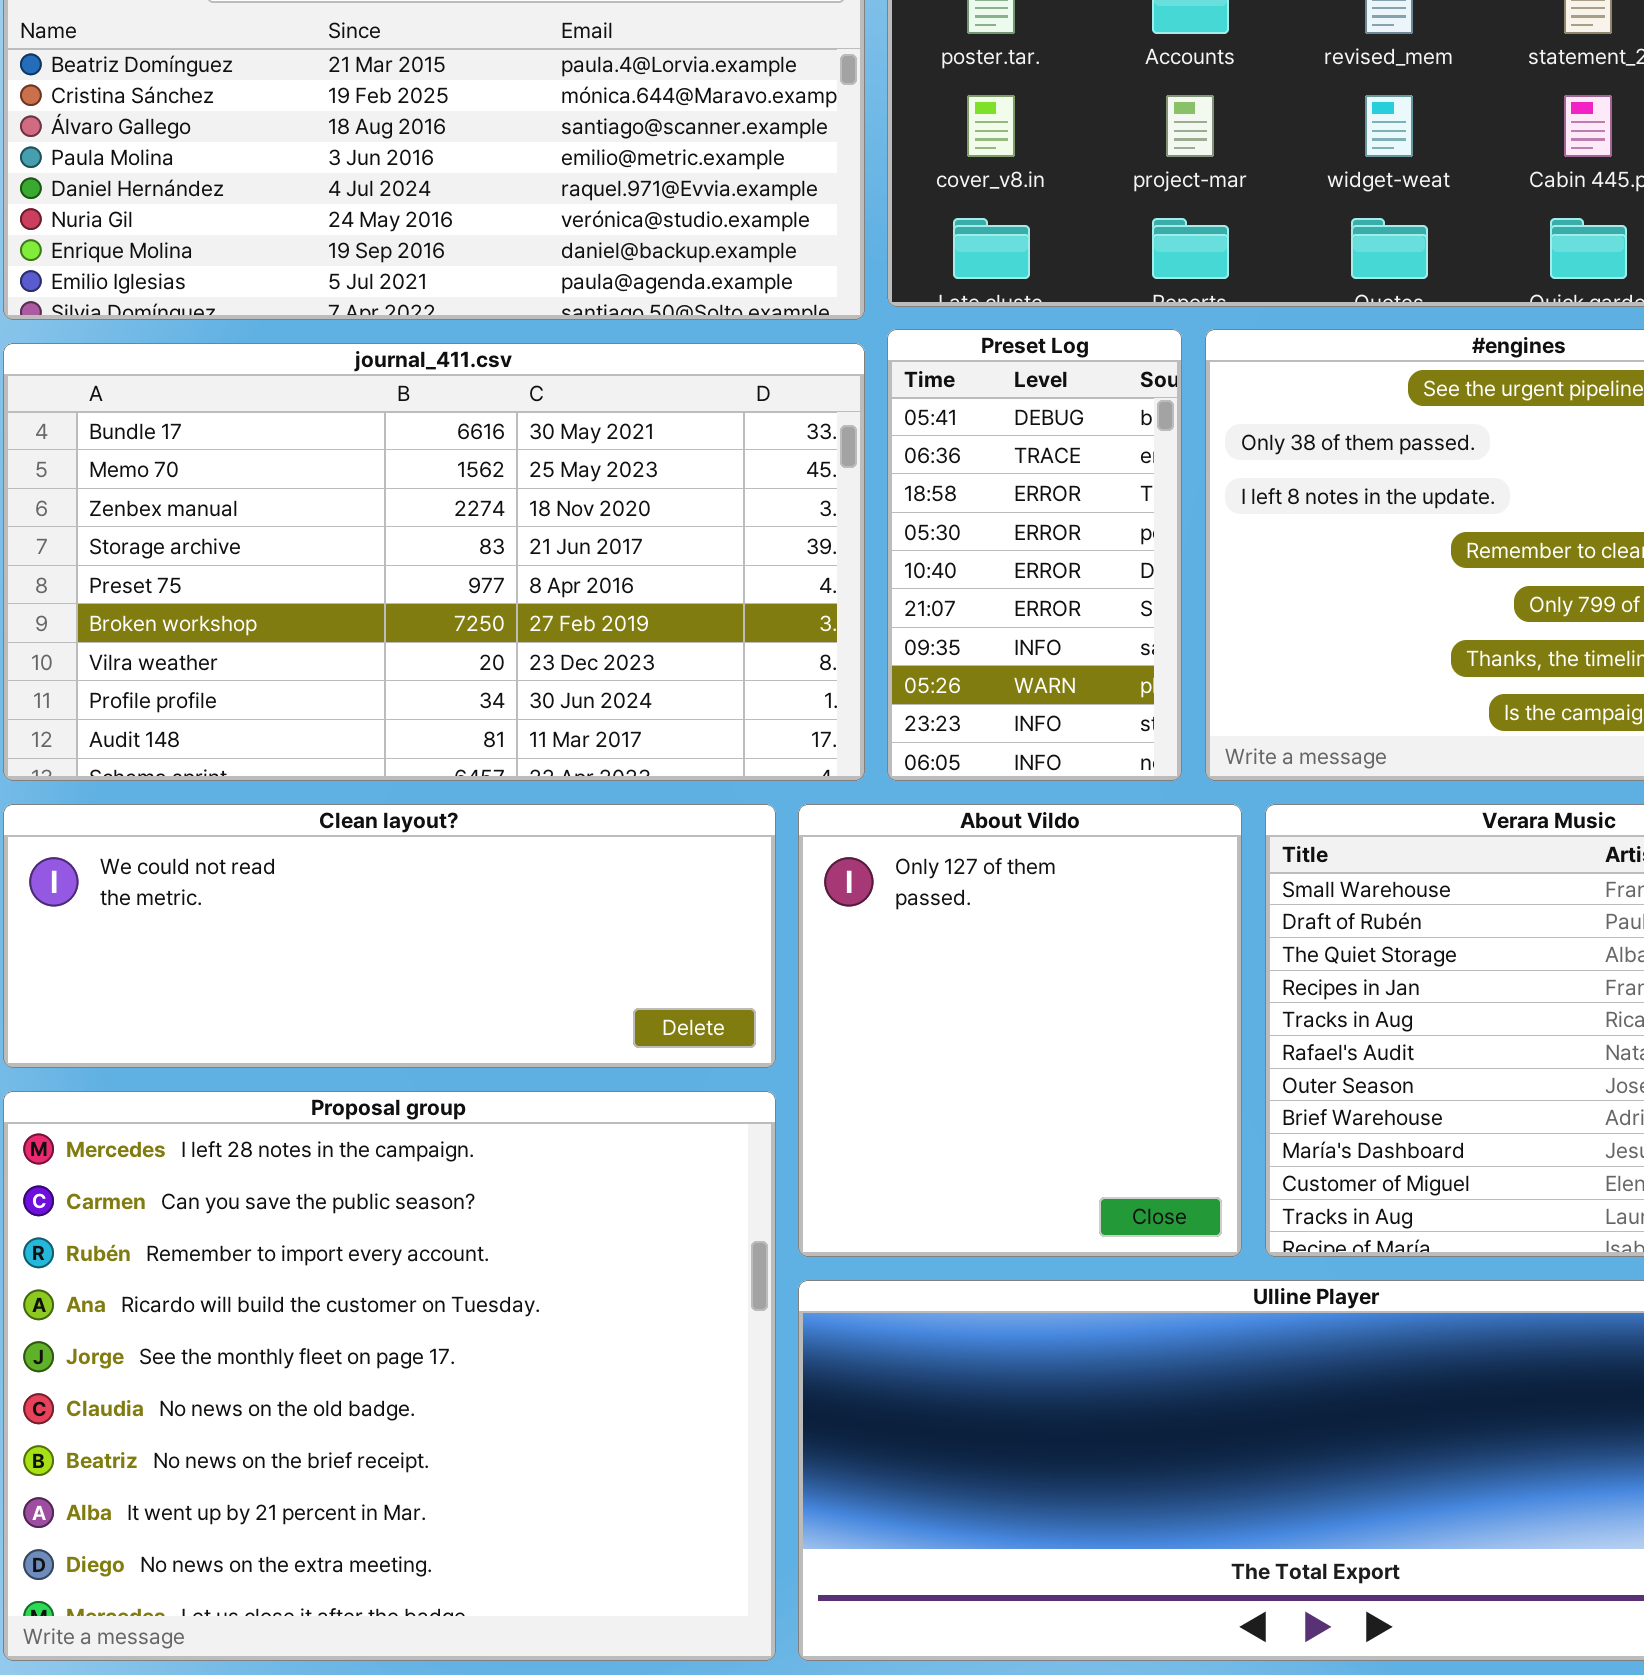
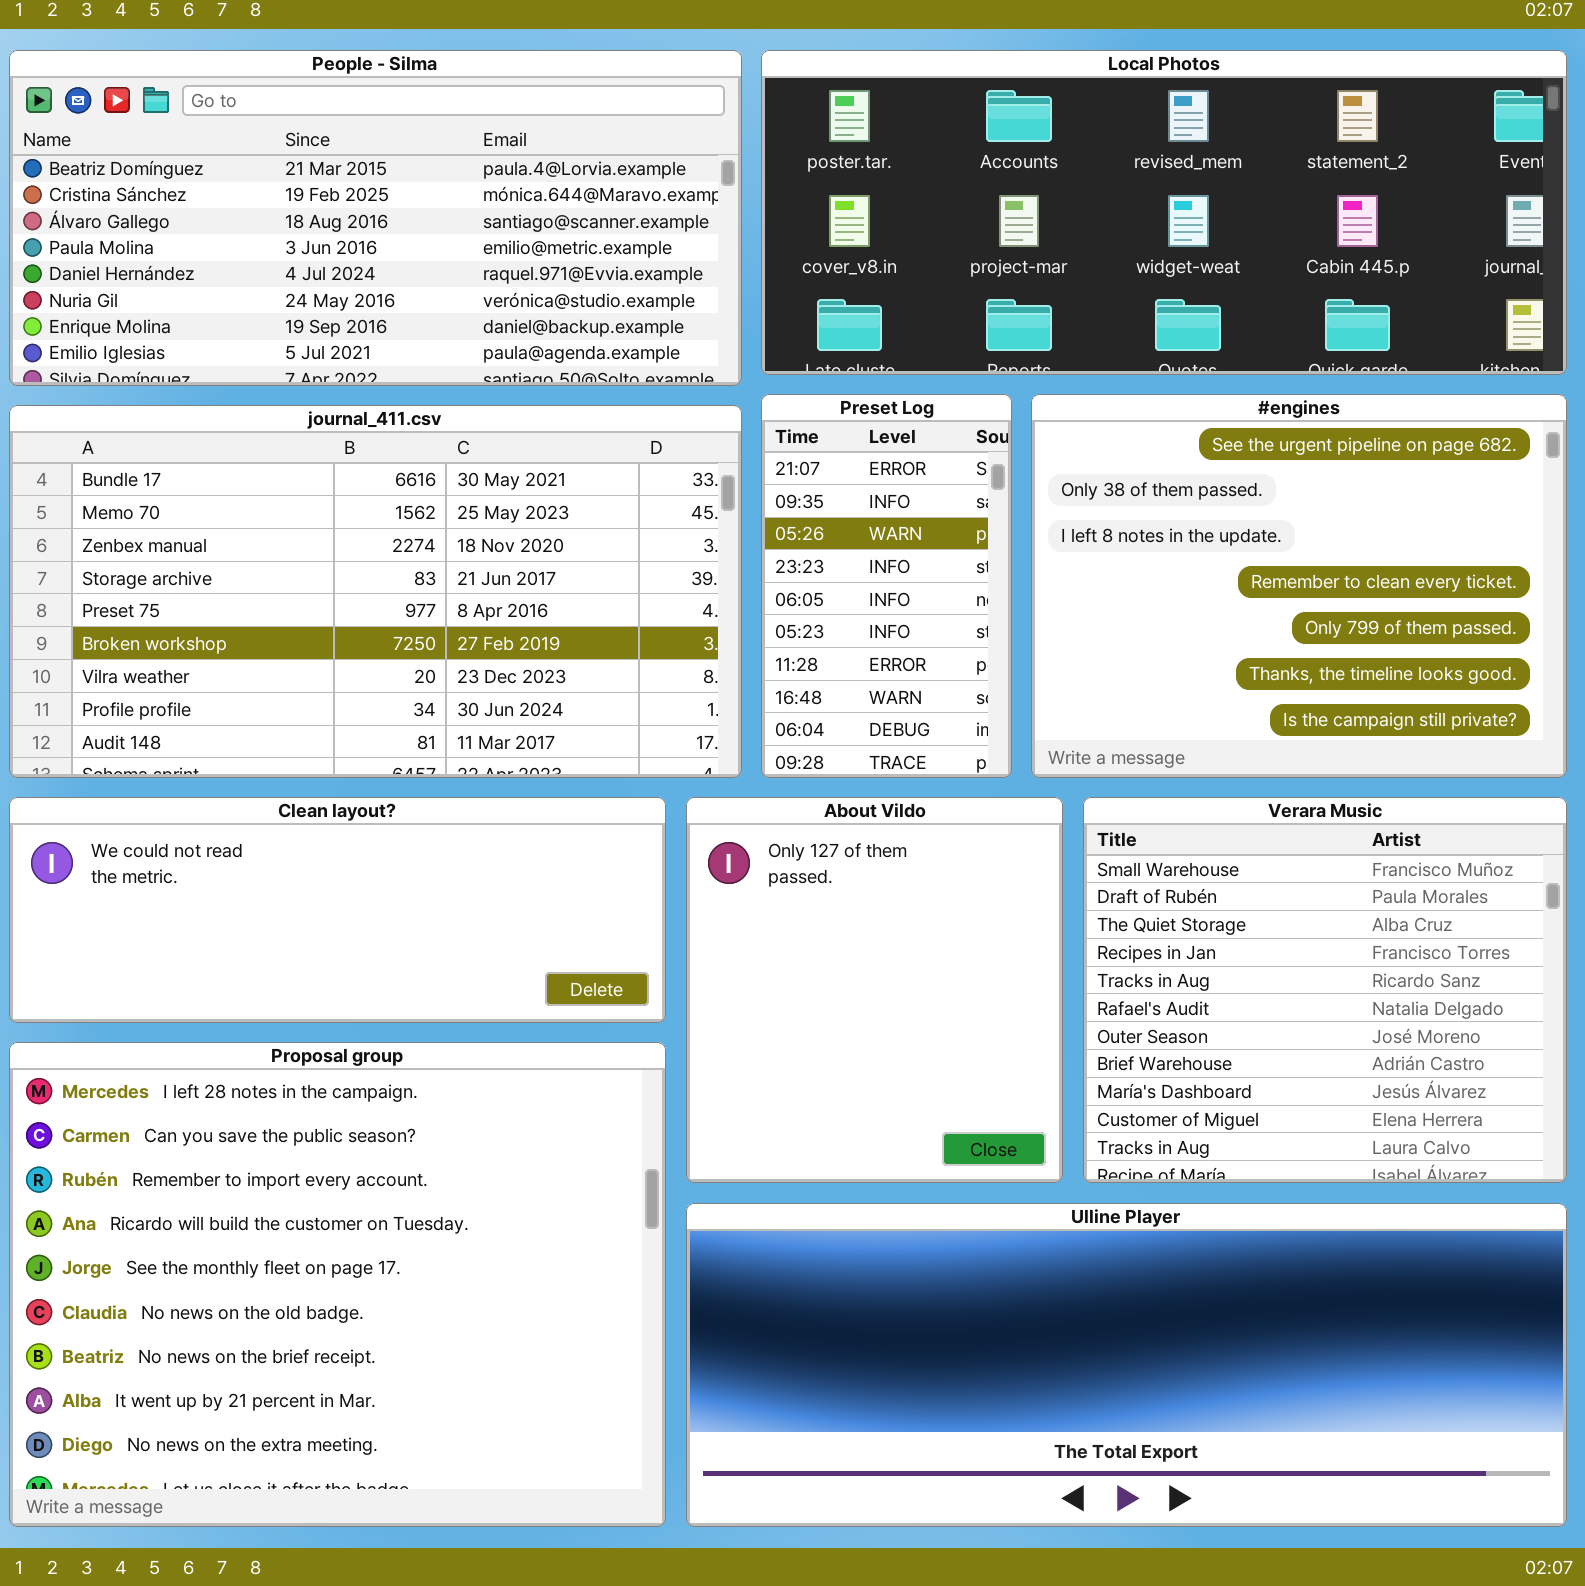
Preset Log: [887,329,1182,781] -> [761,394,1012,778], scrolled down 5 rows

